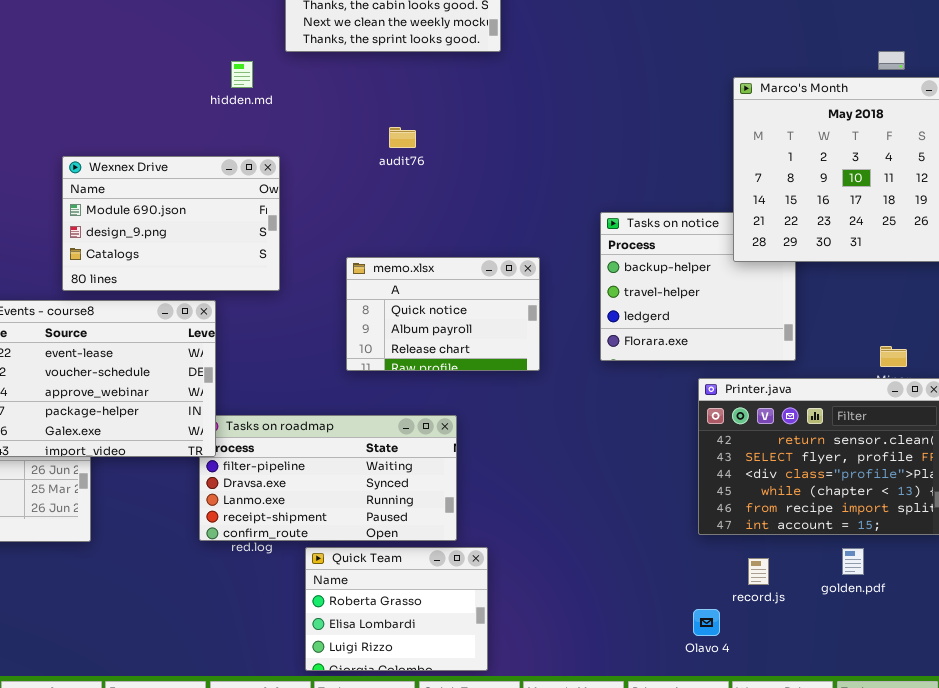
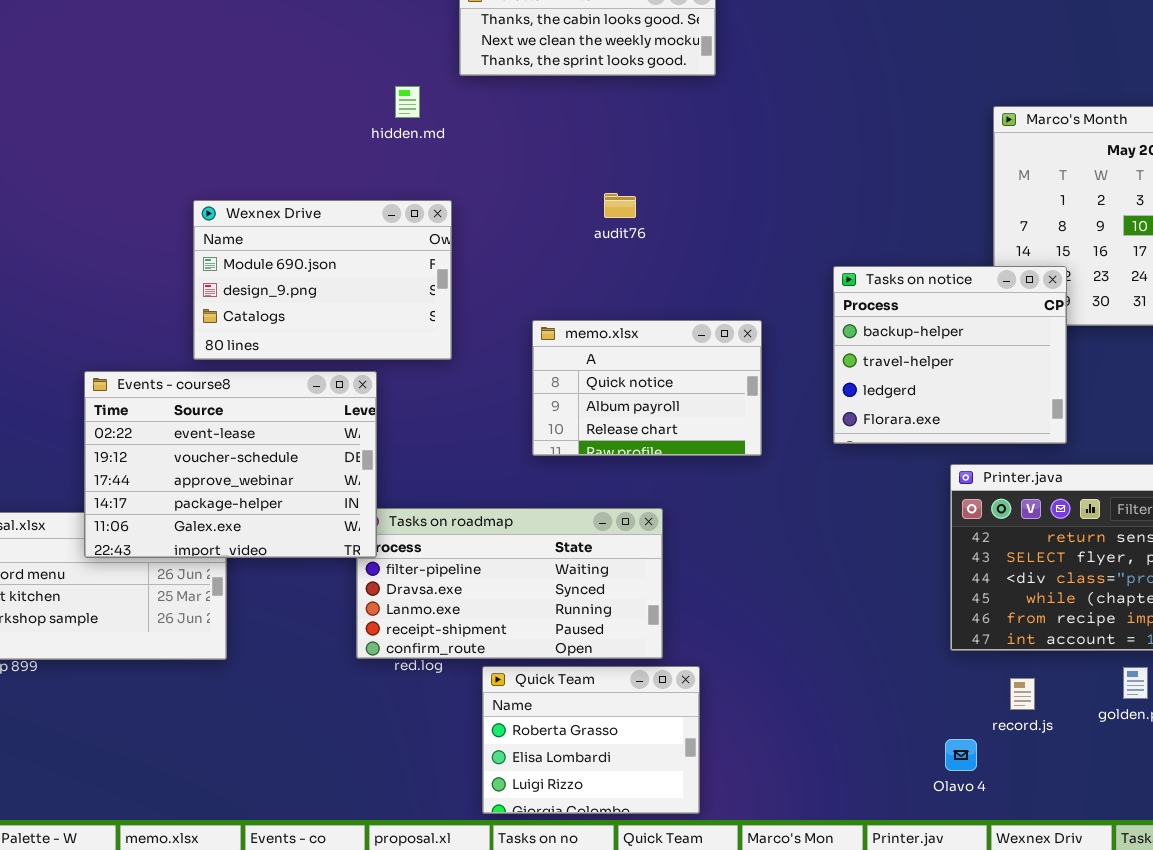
audit76: [389,127,416,148] -> [604,193,636,218], moved
Tasks on notice: [600,212,796,361] -> [833,266,1067,444], raised

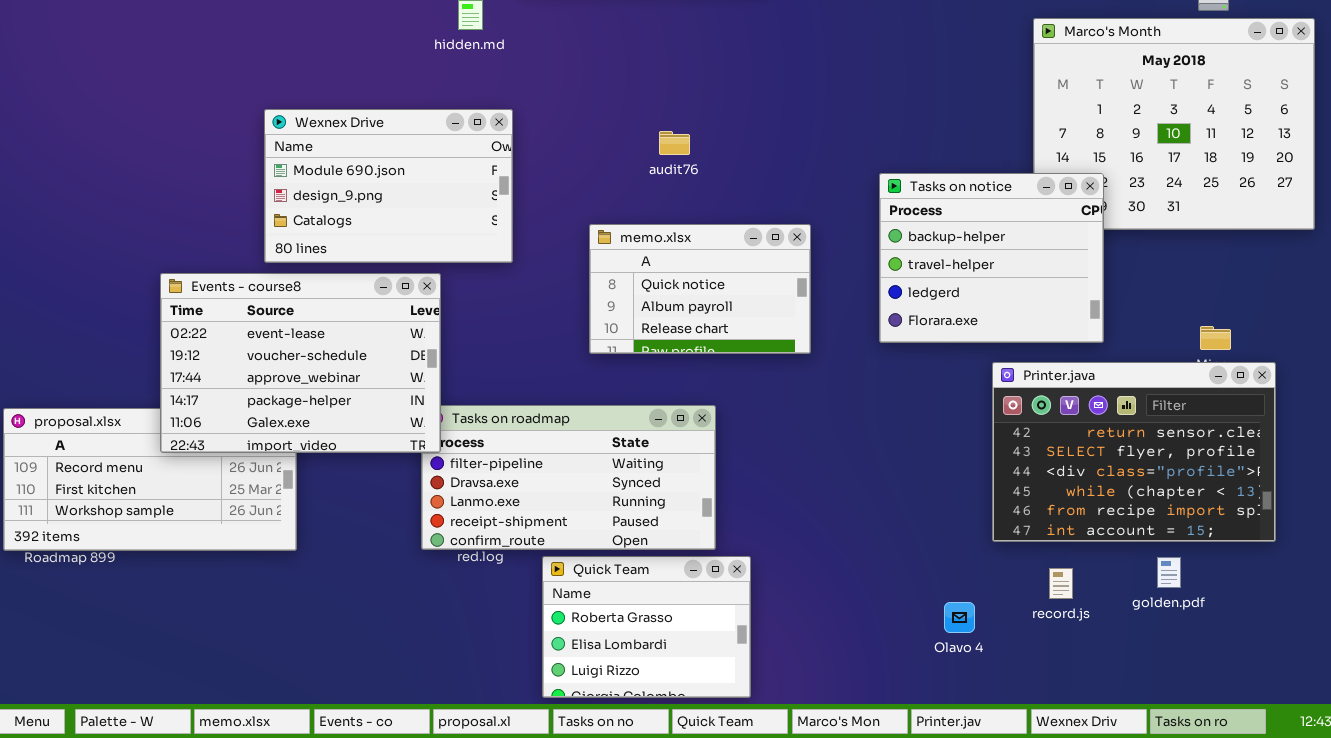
audit76: [604,193,636,218] -> [659,131,690,155], moved
Olavo 4: [945,739,977,771] -> [944,602,975,633], moved

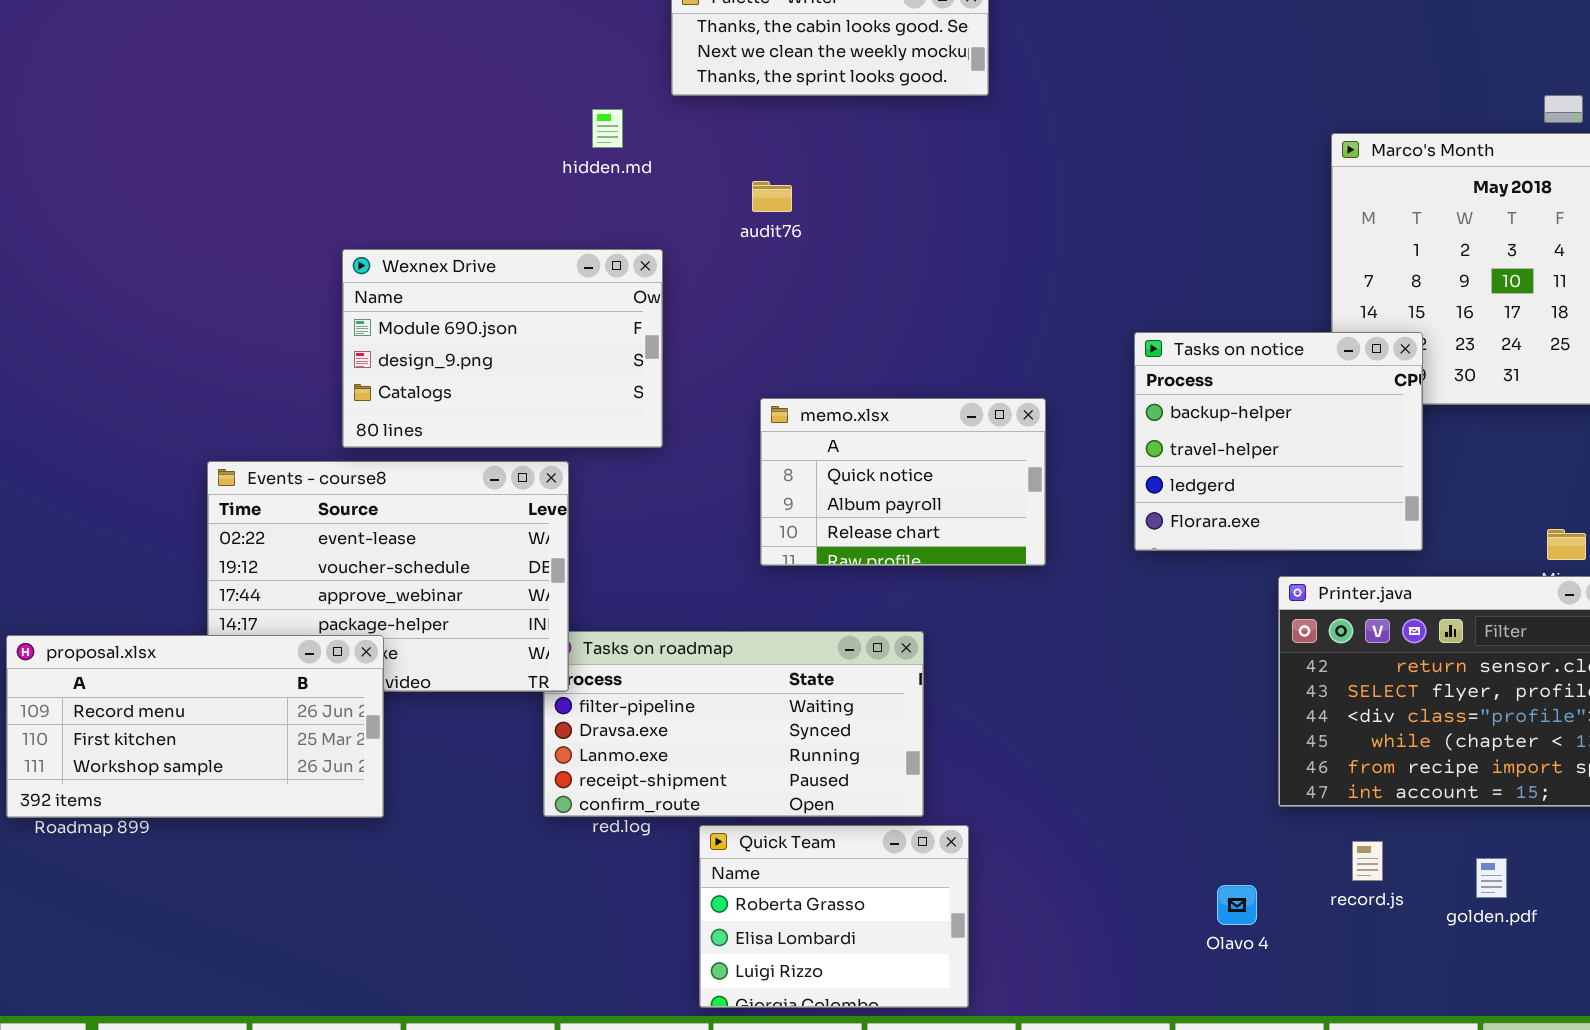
audit76: [659,131,690,155] -> [752,181,792,212], moved
proposal.xlsx: [3,408,297,551] -> [6,635,384,818], raised
golden.pdf: [1157,557,1181,588] -> [1476,858,1507,898], moved

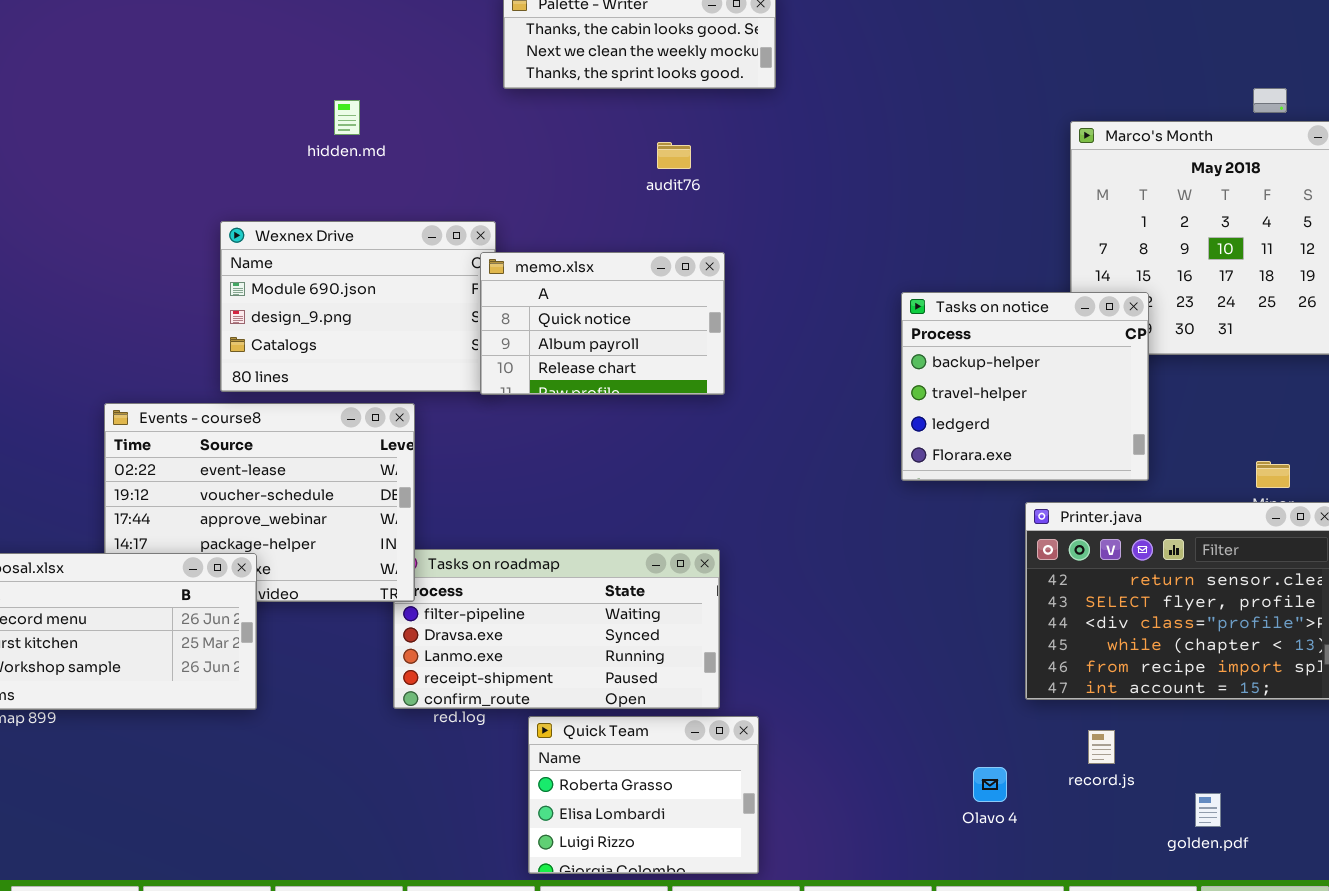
hidden.md: [592,109,623,148] -> [334,100,360,135], moved
audit76: [752,181,792,212] -> [657,142,691,169], moved
memo.xlsx: [760,398,1046,566] -> [480,252,725,395], moved
golden.pdf: [1476,858,1507,898] -> [1195,793,1221,827], moved

